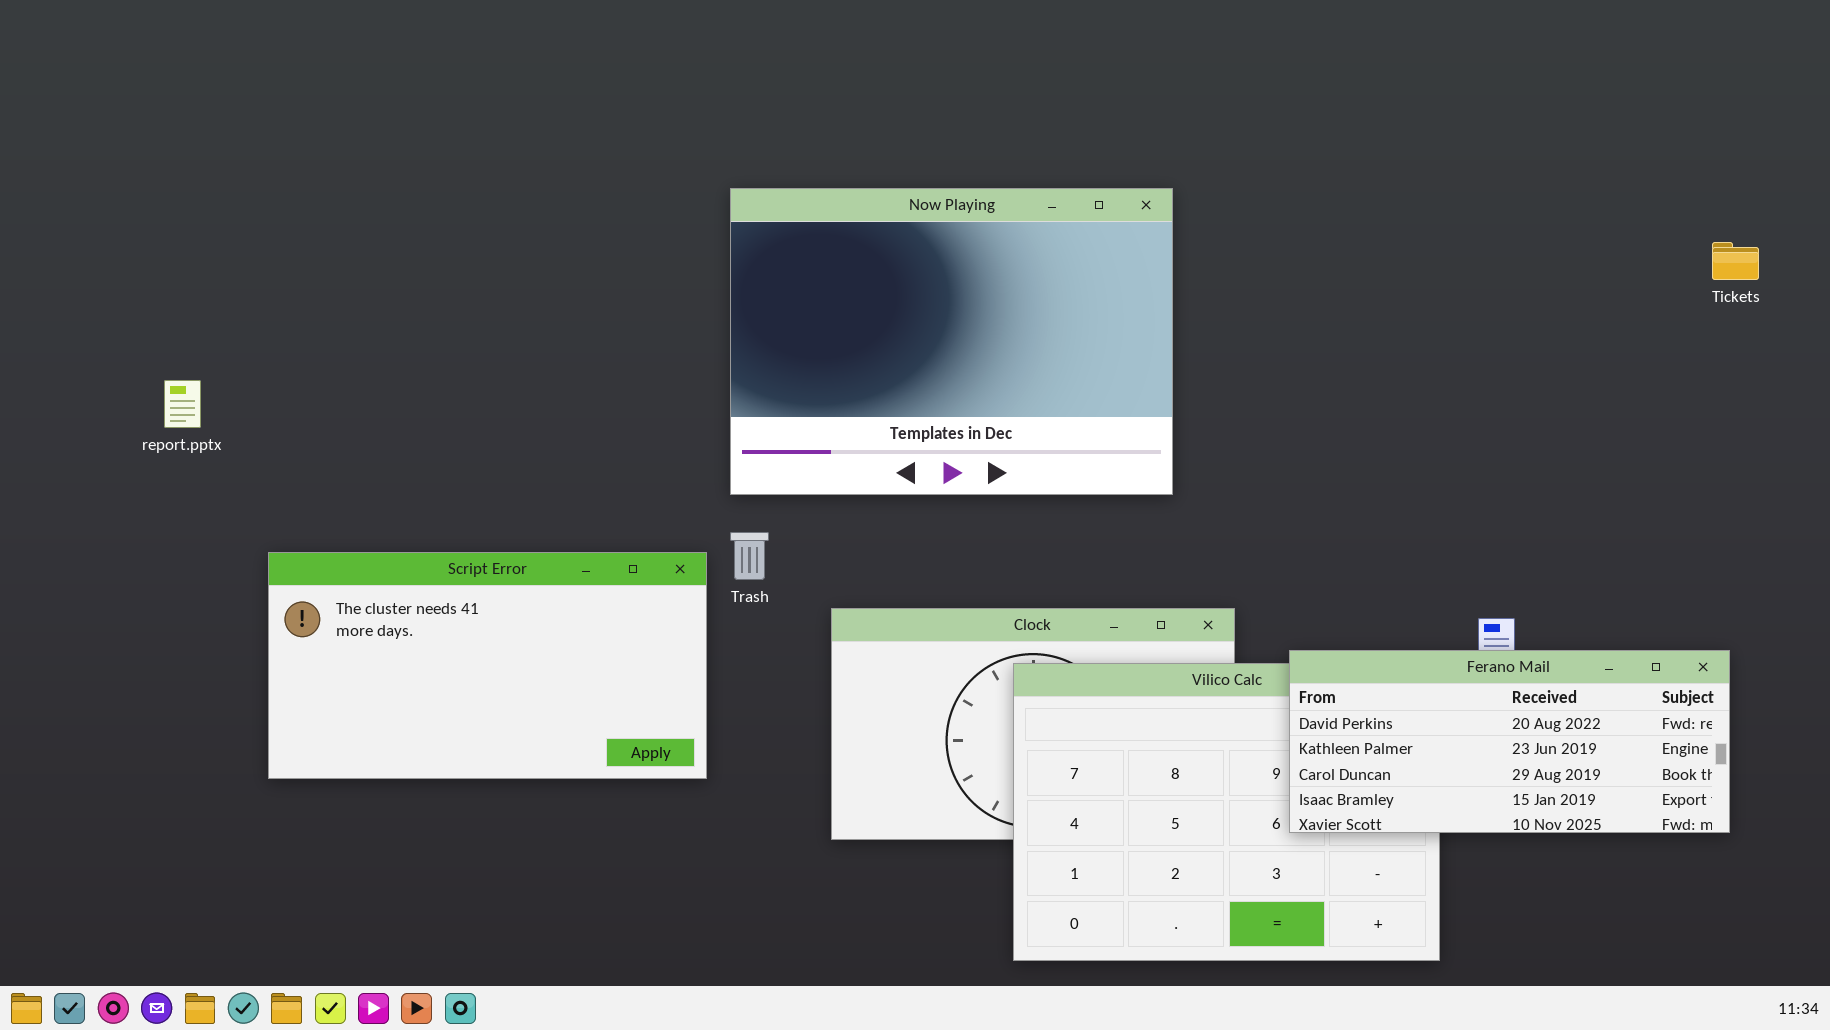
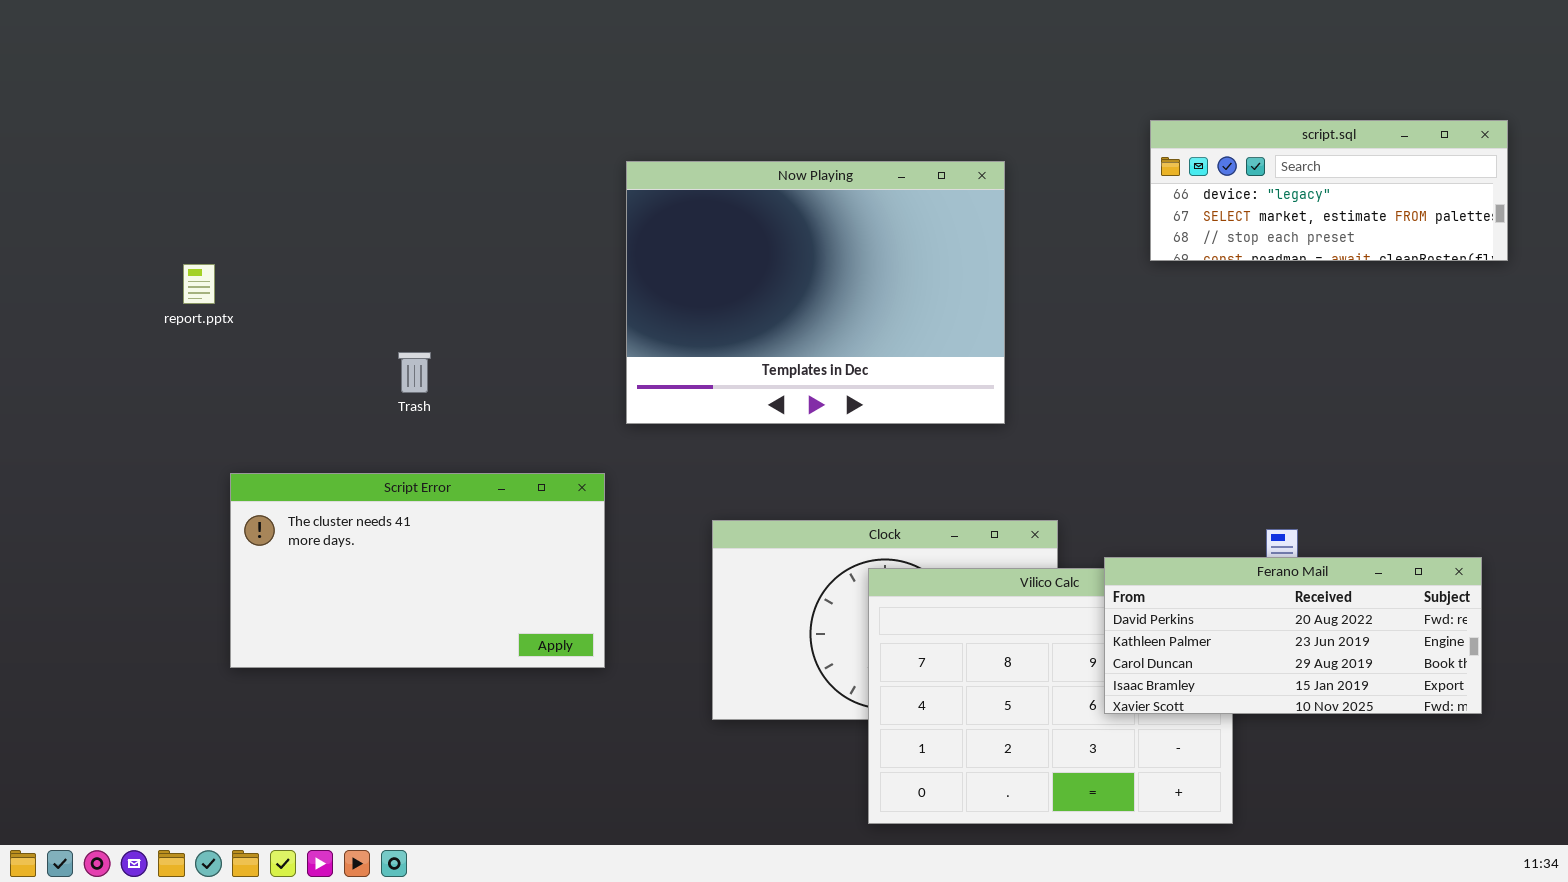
script.sql: none -> [1150,120,1508,261], opened
report.pptx: [164,380,201,428] -> [183,264,215,304], moved
Trash: [730,532,769,580] -> [398,352,431,393], moved

